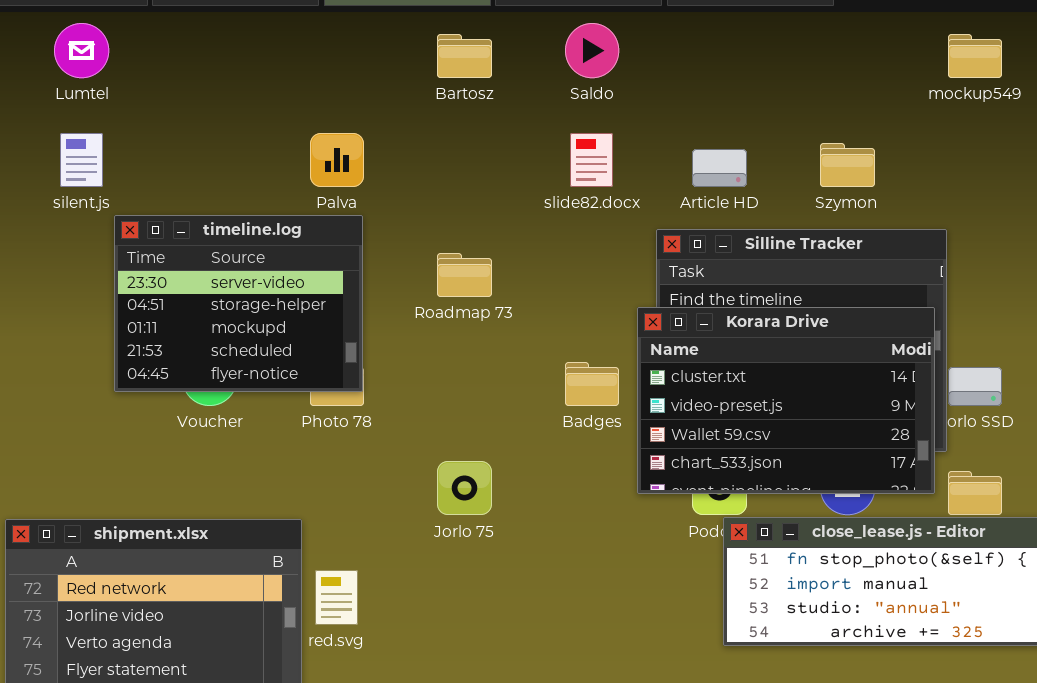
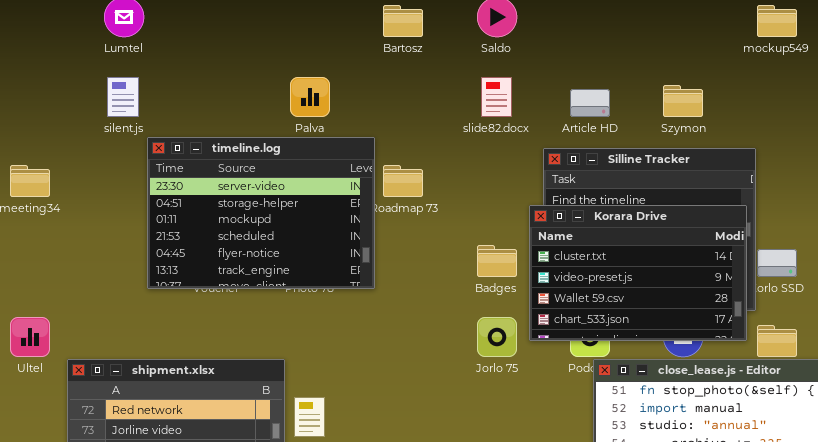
timeline.log: [114,215,363,392] -> [147,137,375,289], resized
Jorlo 75: [437,461,492,515] -> [477,317,517,357], moved

